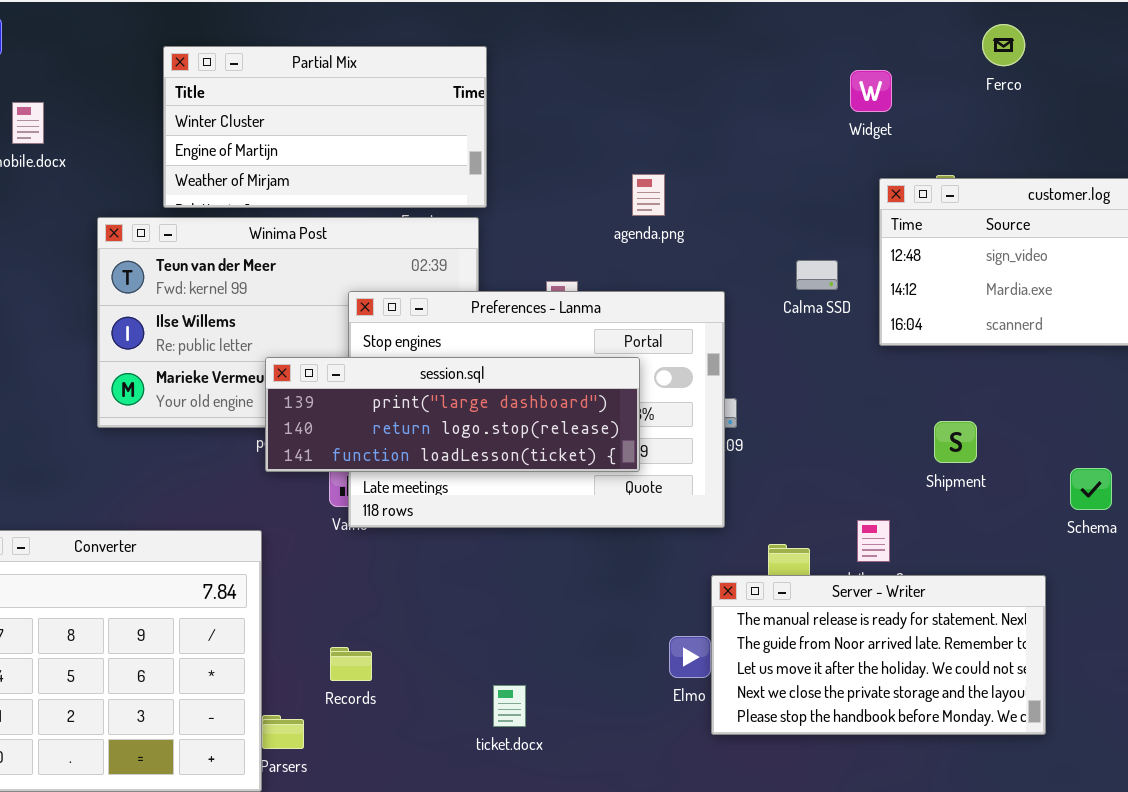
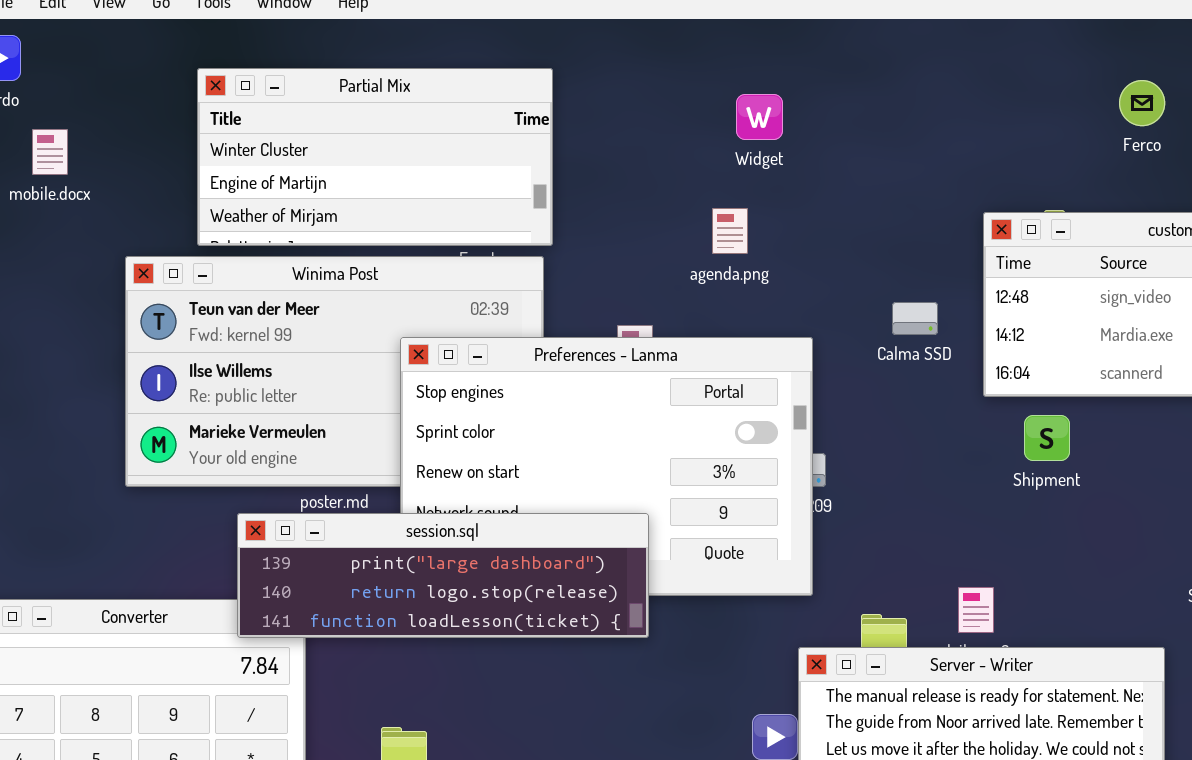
Ferco: [982,24,1025,66] -> [1119,80,1165,126], moved
Widget: [850,70,892,112] -> [736,94,783,140], moved
session.sql: [265,357,640,472] -> [237,513,649,638], moved
Shipment: [934,421,977,463] -> [1024,415,1070,461], moved

